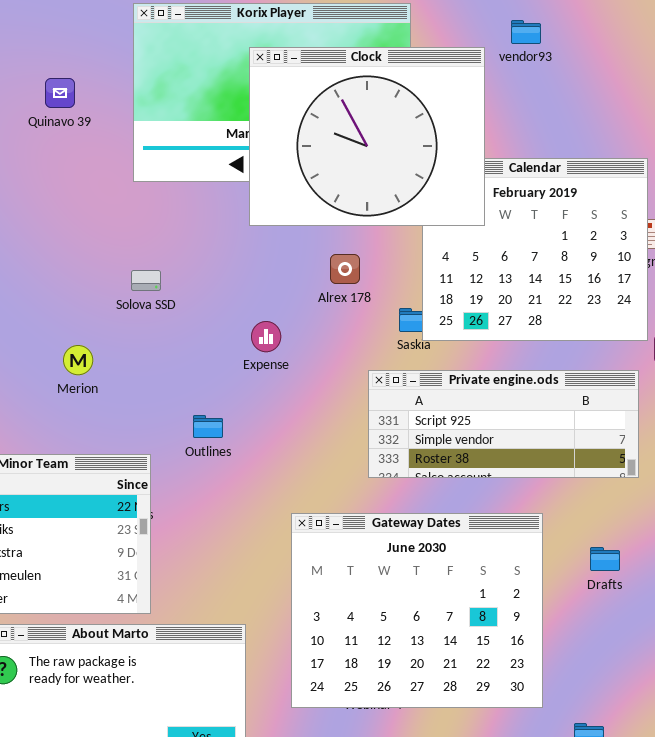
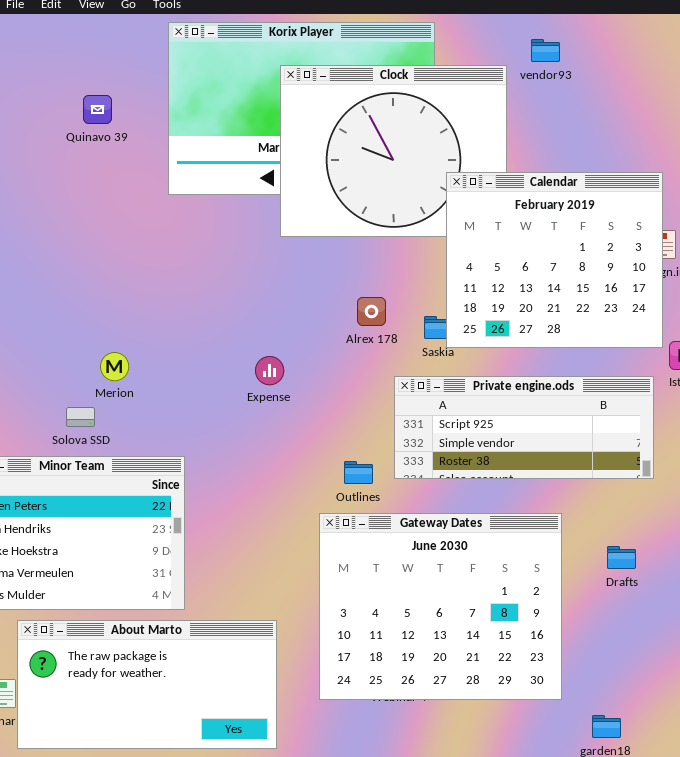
Calendar: [422,158,648,341] -> [446,172,663,348], raised
Alrex 178: [330,254,360,284] -> [357,297,386,326], moved
Solova SSD: [131,270,161,291] -> [66,407,95,427], moved
Expense: [251,321,281,352] -> [255,356,284,385], moved
Outlines: [193,415,223,438] -> [344,461,373,484], moved

